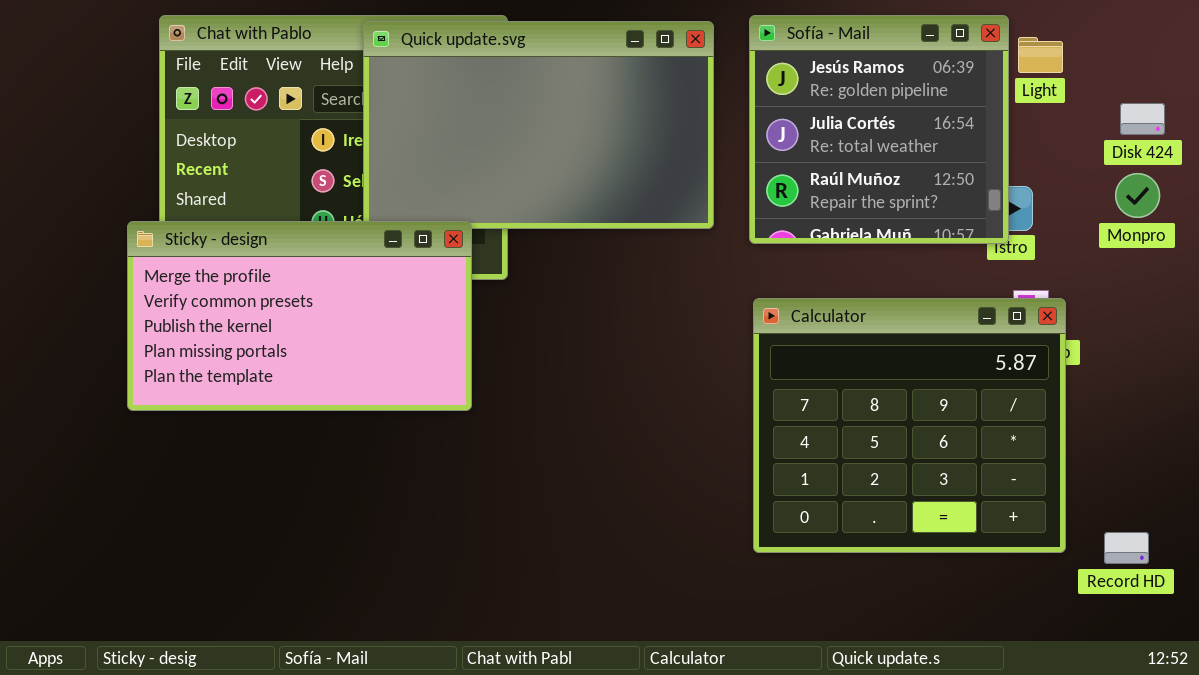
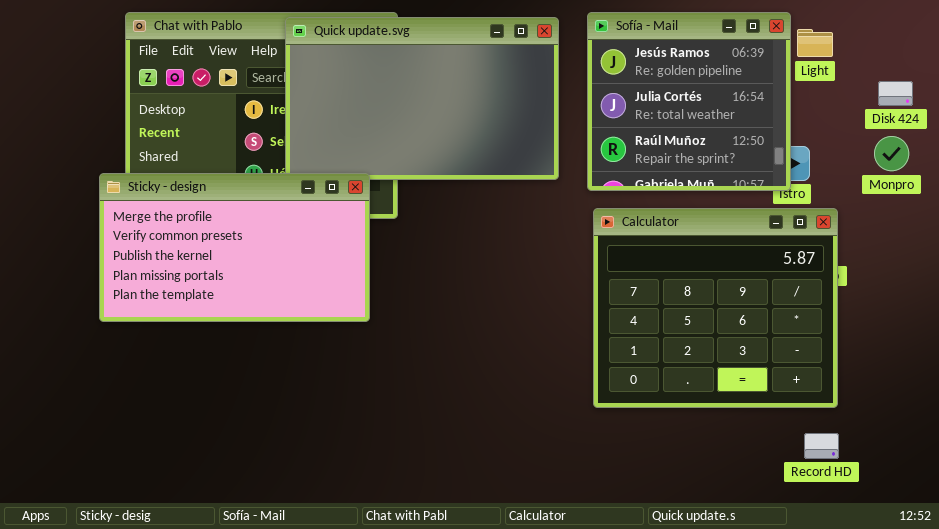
Calculator: [753,298,1066,553] -> [593,208,838,408], moved
Record HD: [1104,532,1149,564] -> [804,433,839,459], moved

